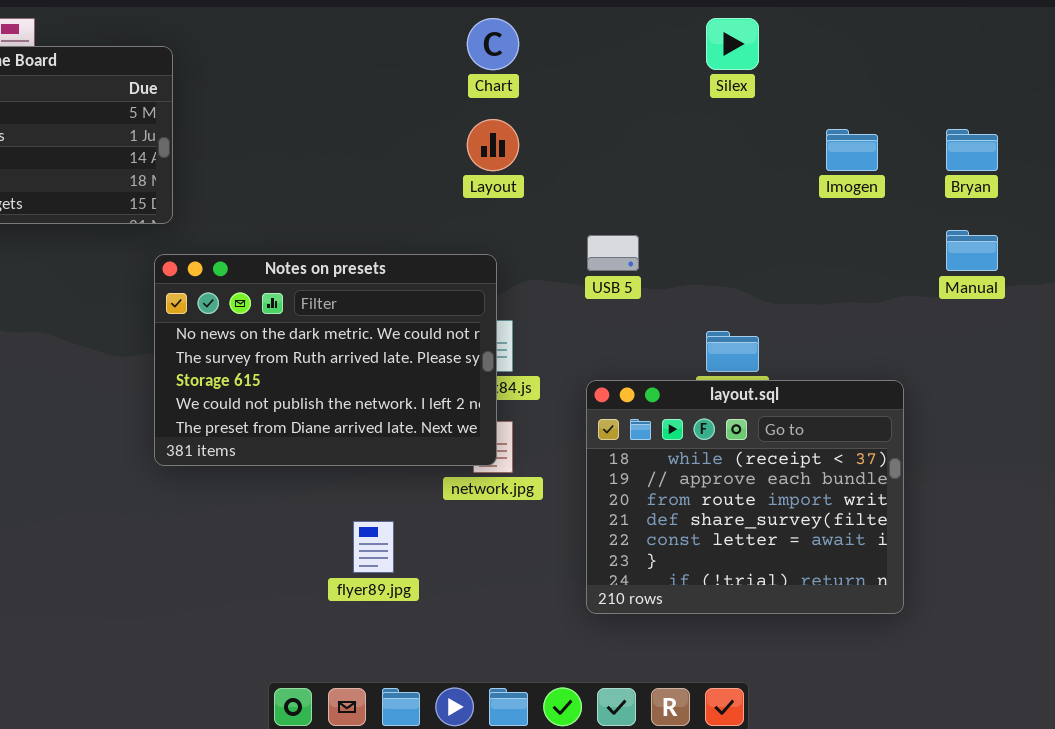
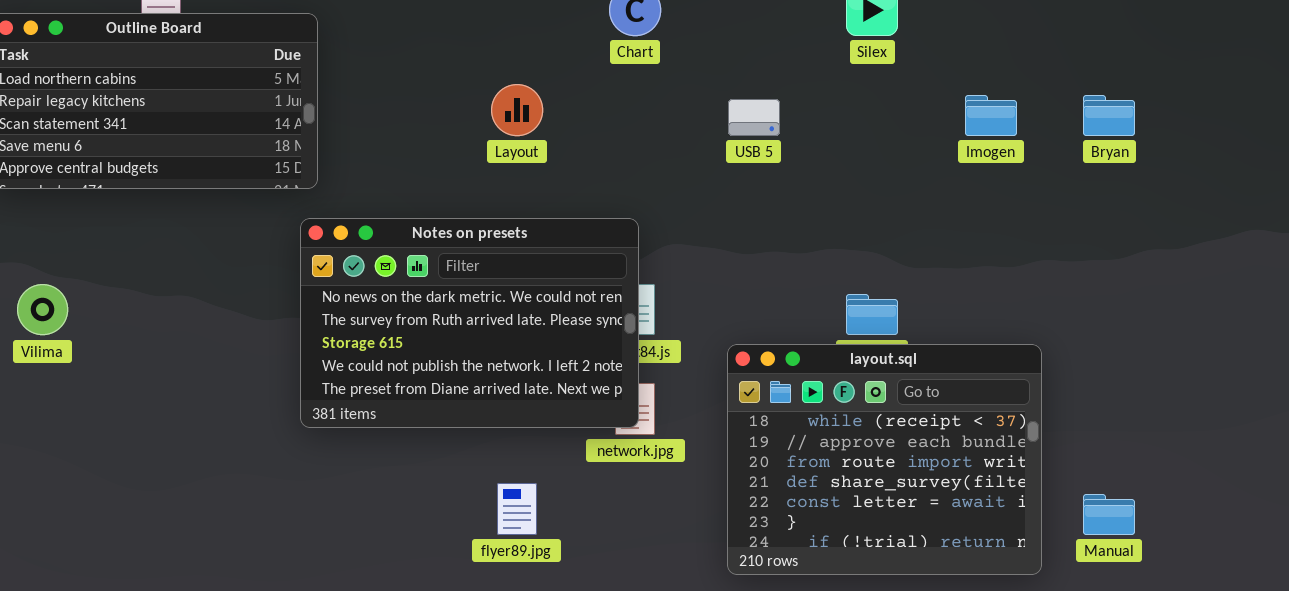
Layout: [467,119,519,171] -> [491,84,543,136], moved
Manual: [946,230,998,271] -> [1083,494,1135,535], moved
USB 5: [587,235,639,271] -> [728,99,780,136], moved

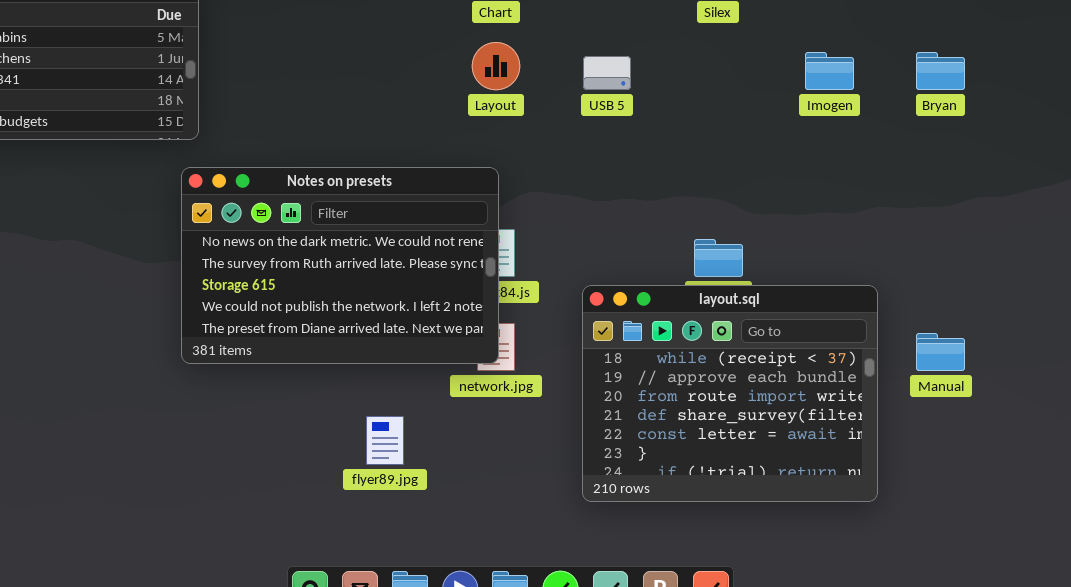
Layout: [491,84,543,136] -> [472,42,520,90], moved
Manual: [1083,494,1135,535] -> [916,333,965,371], moved

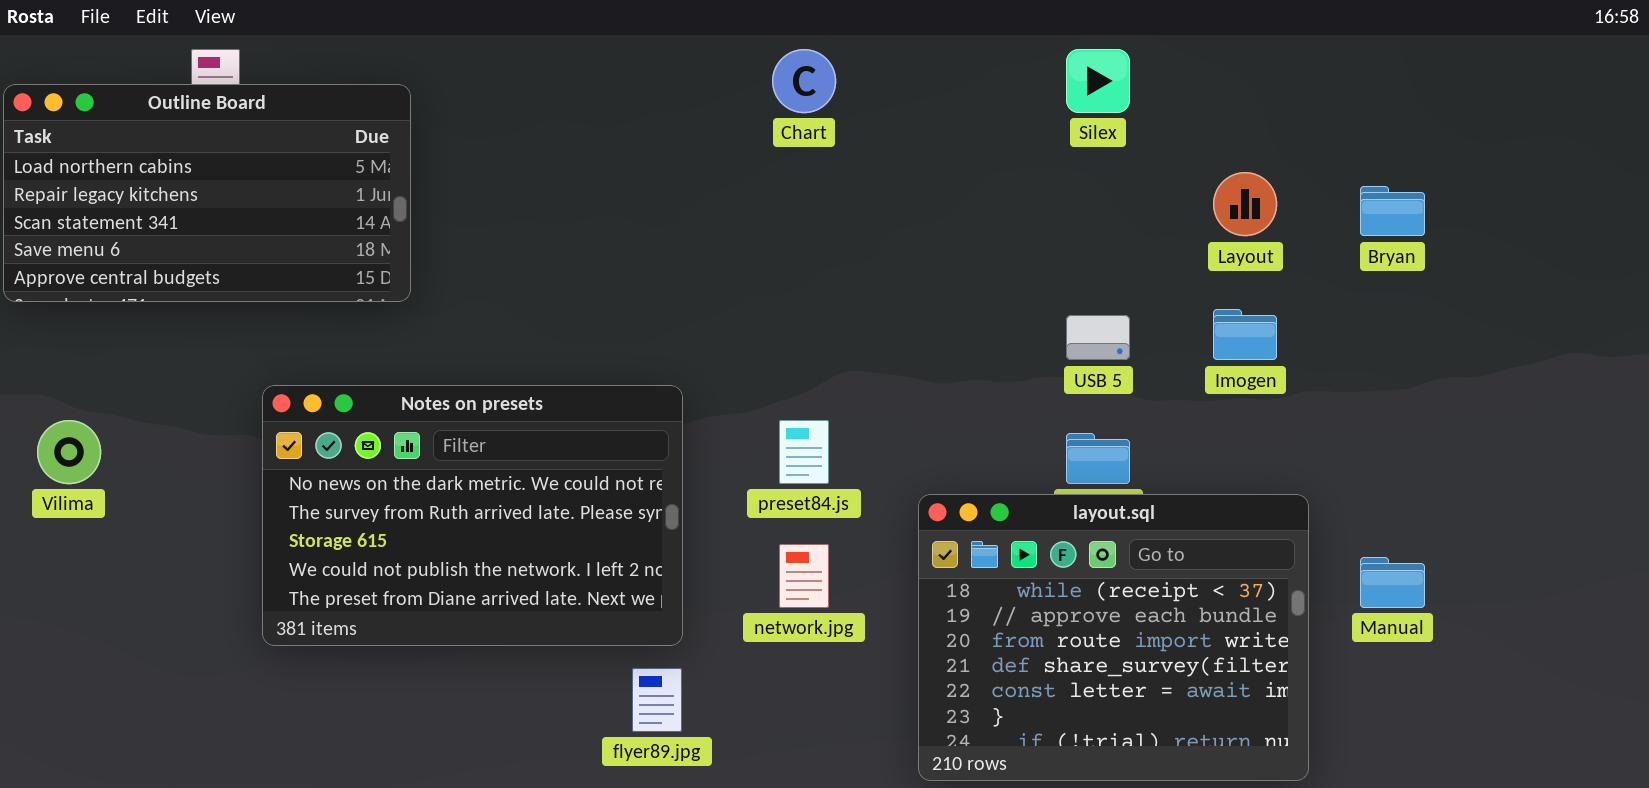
Layout: [472,42,520,90] -> [1213,172,1277,236], moved
Imogen: [805,52,854,90] -> [1213,309,1277,360], moved
USB 5: [583,56,631,90] -> [1066,315,1130,360], moved
Notes on presets: [181,167,499,364] -> [262,385,683,646], moved

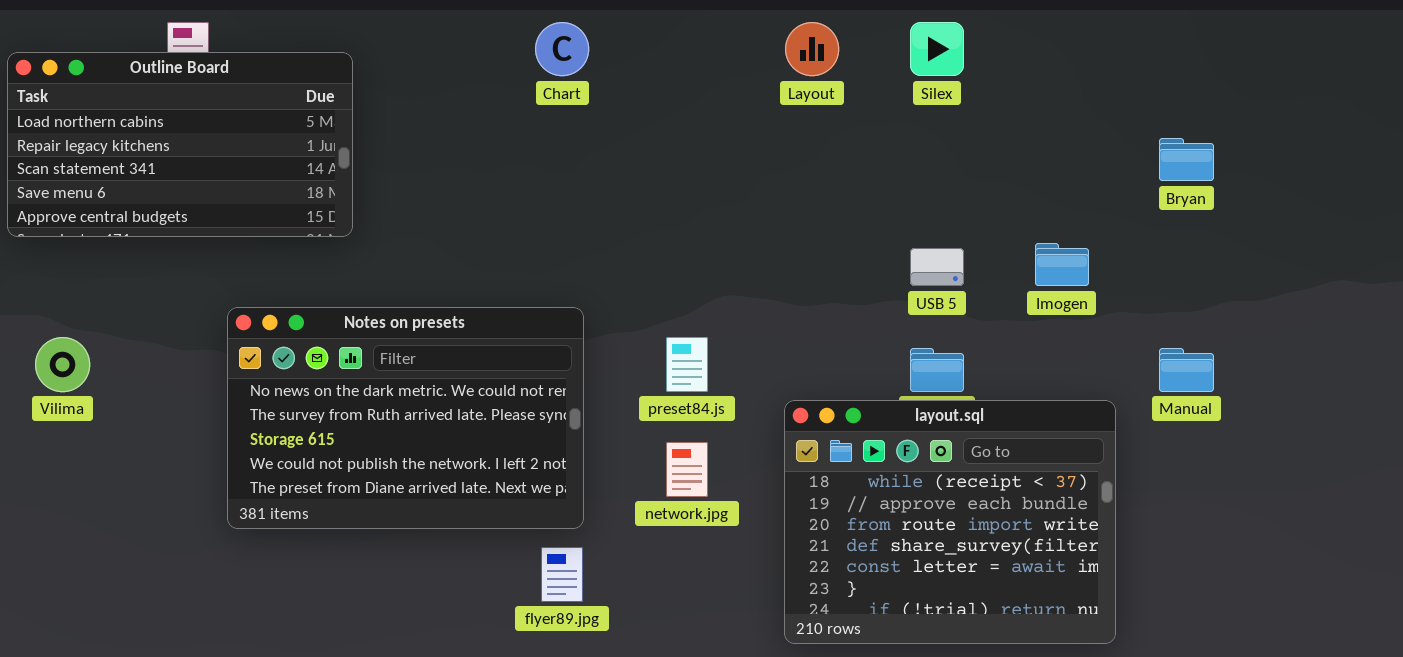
Chart: [772,49,836,113] -> [535,22,589,76], moved
Layout: [1213,172,1277,236] -> [785,22,839,76], moved
Manual: [1360,557,1425,608] -> [1159,348,1214,392], moved

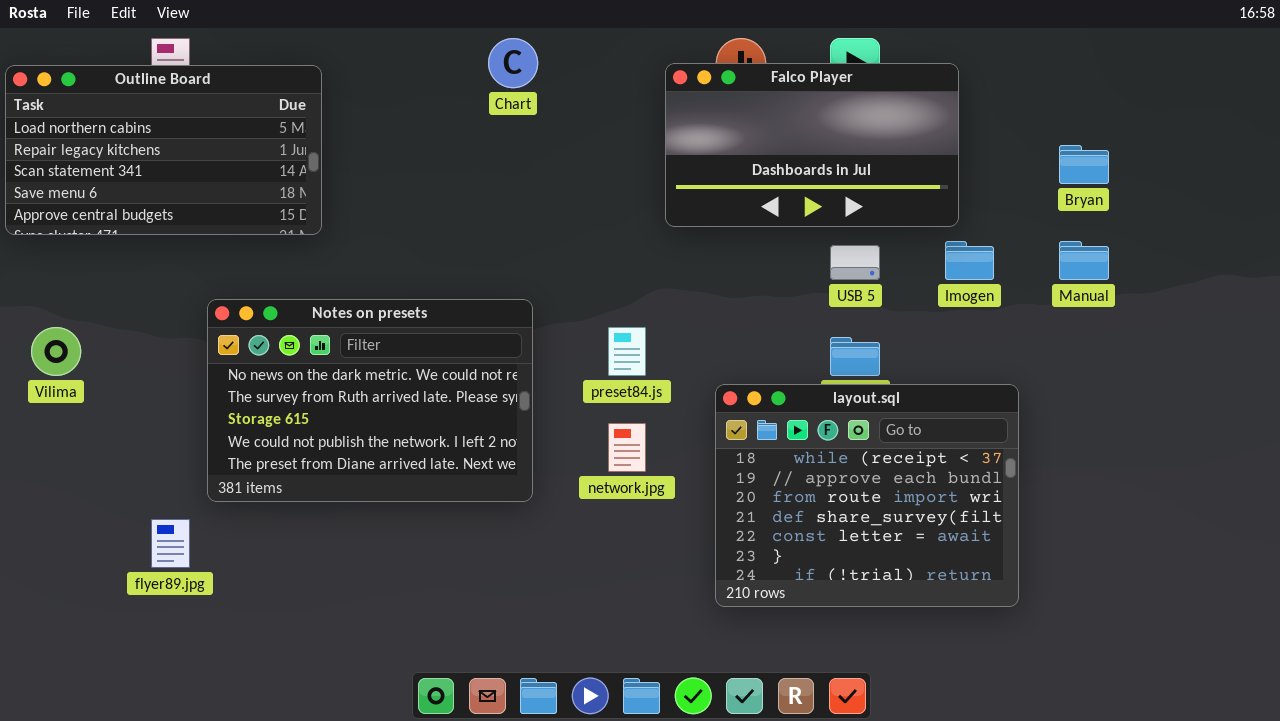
Falco Player: none -> [665,63,959,227], opened
Manual: [1159,348,1214,392] -> [1059,241,1109,280], moved
flyer89.jpg: [541,547,583,602] -> [151,519,190,568], moved

